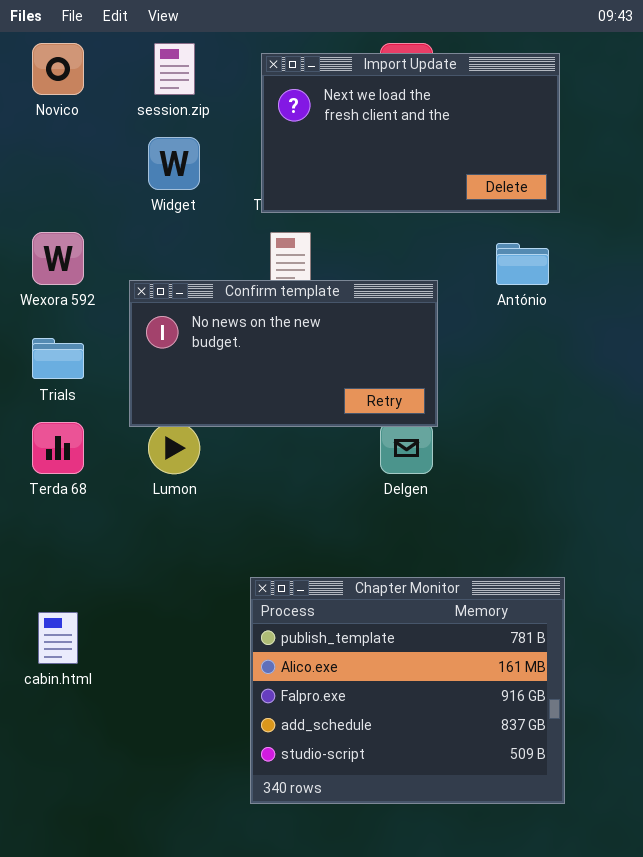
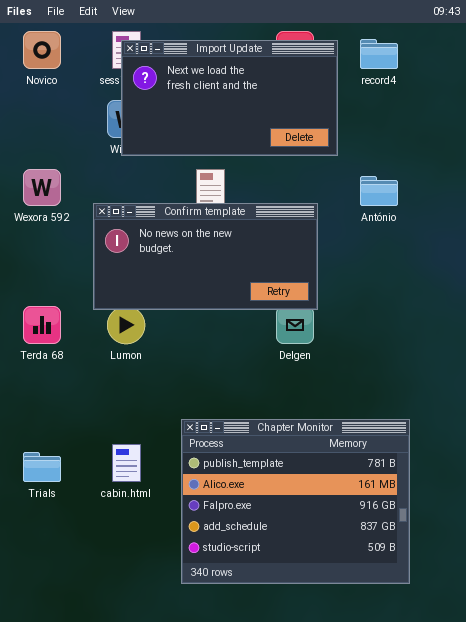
Import Update: [261,53,560,213] -> [121,40,338,156], moved
Trials: [32,338,84,379] -> [23,452,61,482], moved
cabin.html: [38,612,78,664] -> [112,444,141,482], moved

